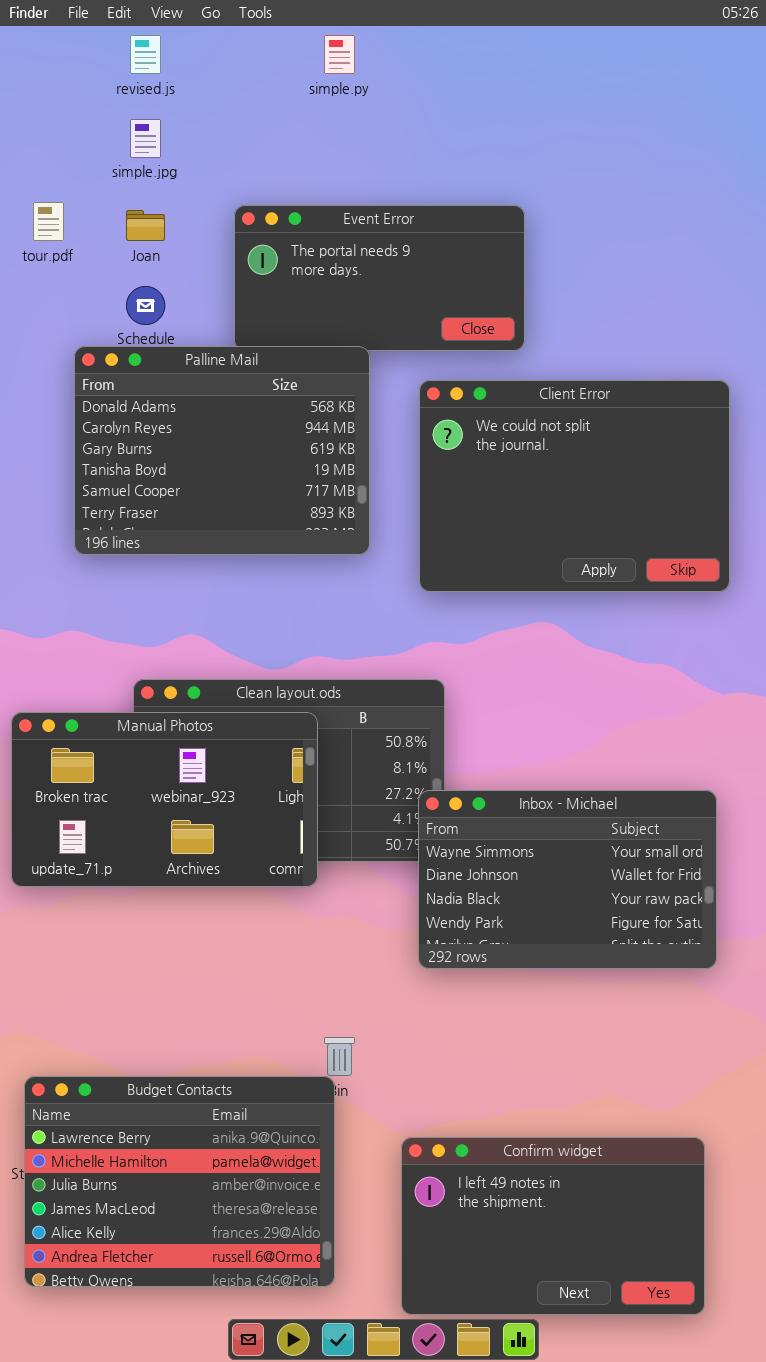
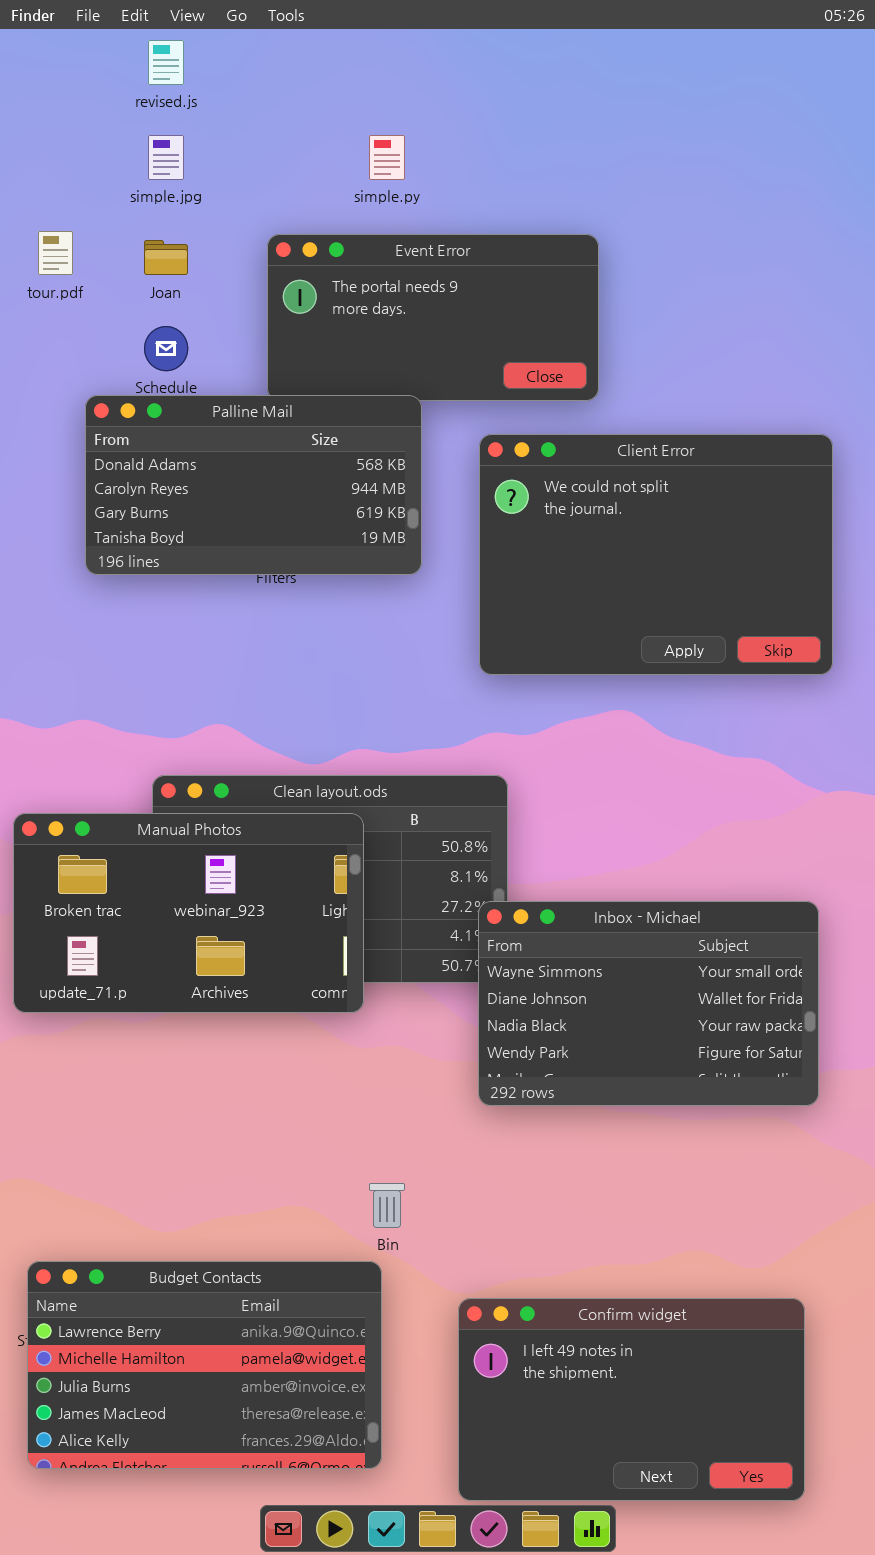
simple.py: [324,35,355,74] -> [369,135,405,180], moved
Palline Mail: [74,346,370,555] -> [85,395,422,575], resized
Budget Contacts: [24,1076,335,1287] -> [27,1261,382,1469], resized

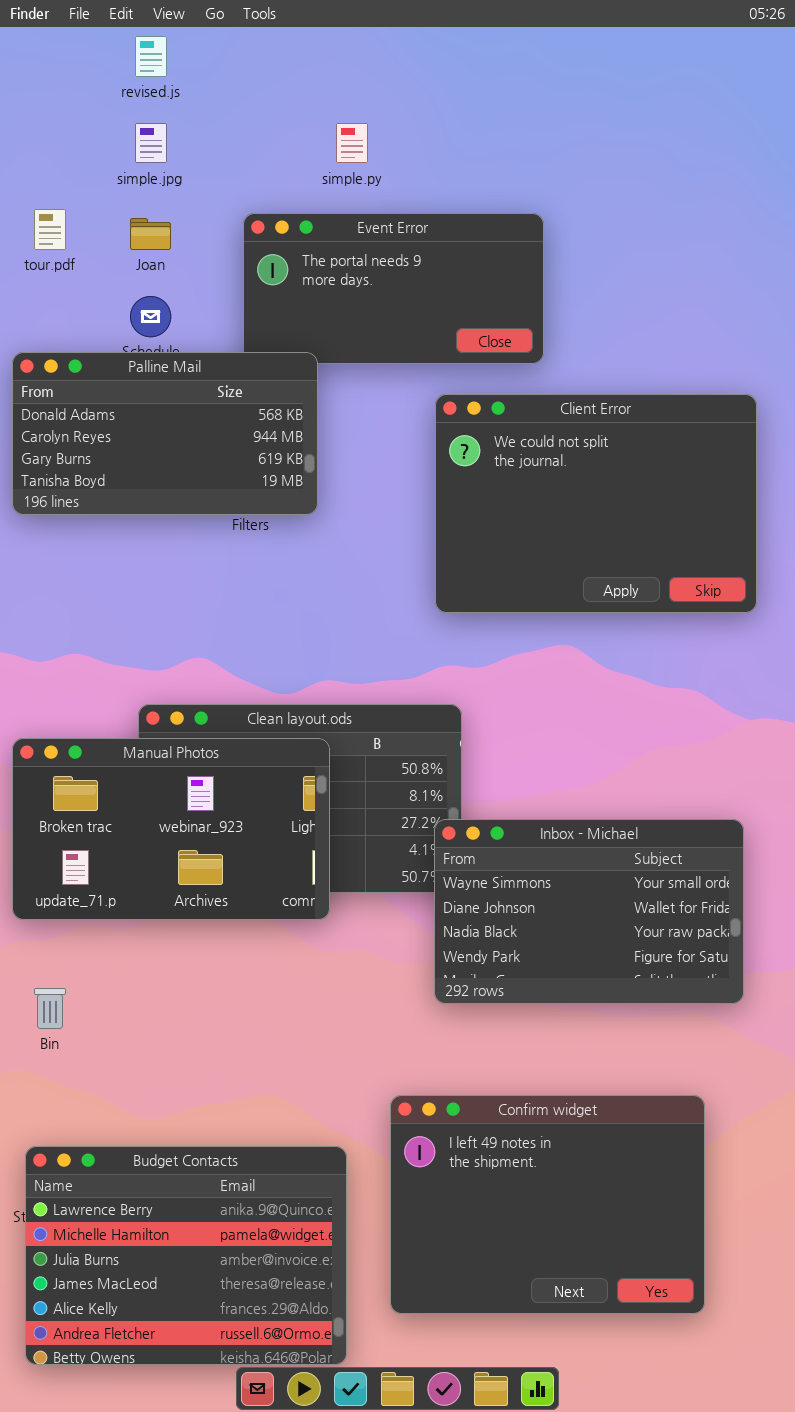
Palline Mail: [85,395,422,575] -> [12,352,318,515], moved
Bin: [369,1183,405,1228] -> [34,988,66,1029], moved
Budget Contacts: [27,1261,382,1469] -> [25,1146,347,1365], resized
Confirm widget: [458,1298,805,1501] -> [390,1095,705,1314], moved, resized

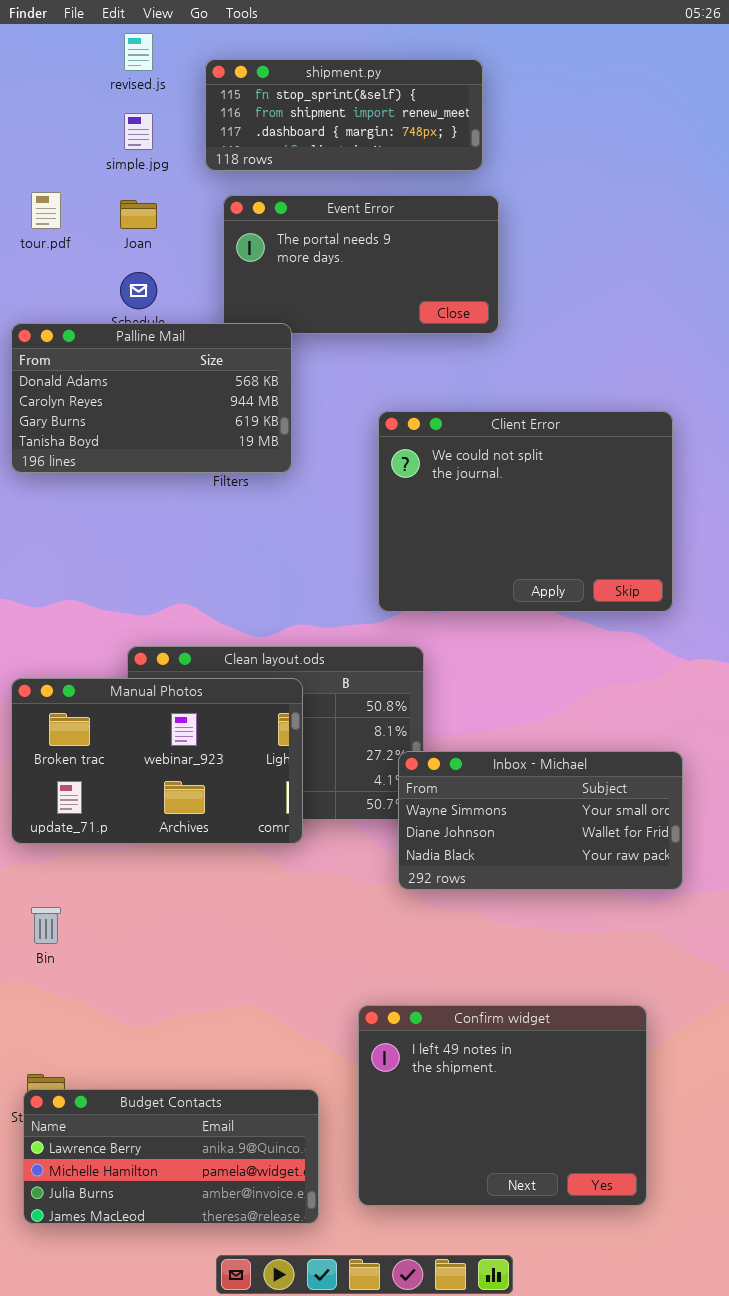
shipment.py: none -> [205,59,483,171], opened
Client Error: [435,394,757,613] -> [378,411,673,612], moved
Inbox - Michael: [434,819,744,1004] -> [398,751,683,890], resized
Budget Contacts: [25,1146,347,1365] -> [23,1089,319,1224], moved, resized

